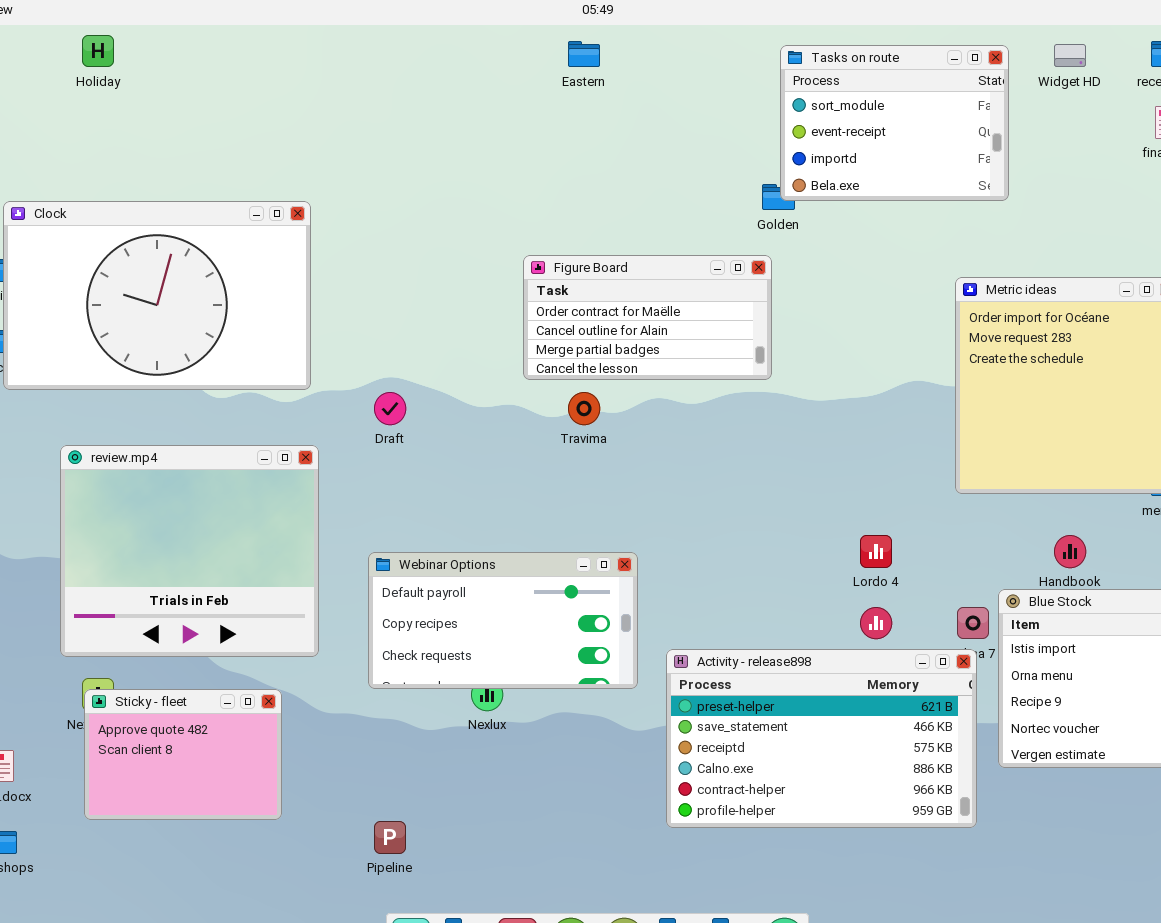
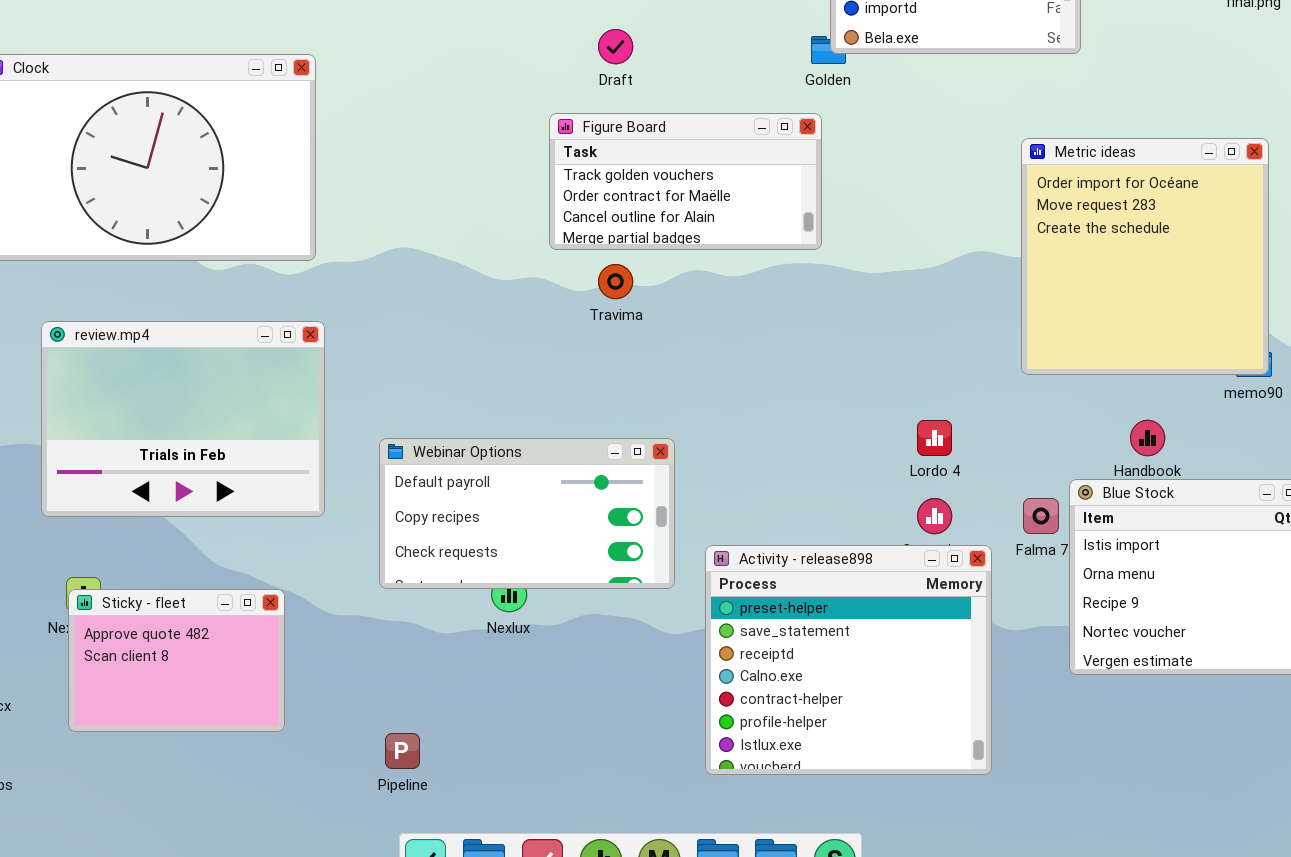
Figure Board: [523,255,772,380] -> [549,113,822,250], scrolled up 1 row
Draft: [374,392,406,425] -> [598,29,633,64], moved
review.mp4: [60,445,319,657] -> [41,321,325,517], resized
Activity - release898: [666,649,977,828] -> [705,545,992,775], resized

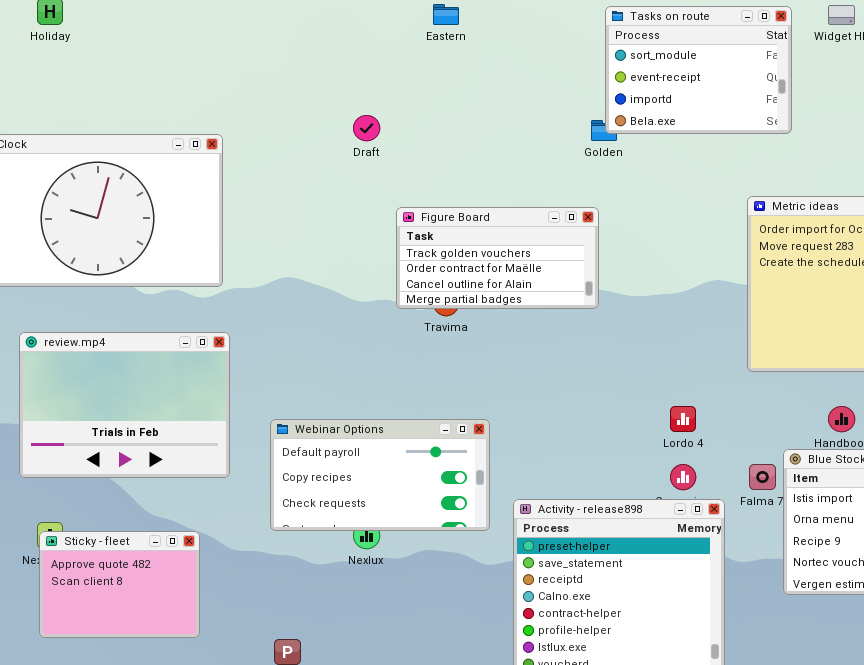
Draft: [598,29,633,64] -> [353,115,380,141], moved
Figure Board: [549,113,822,250] -> [396,207,599,309], moved

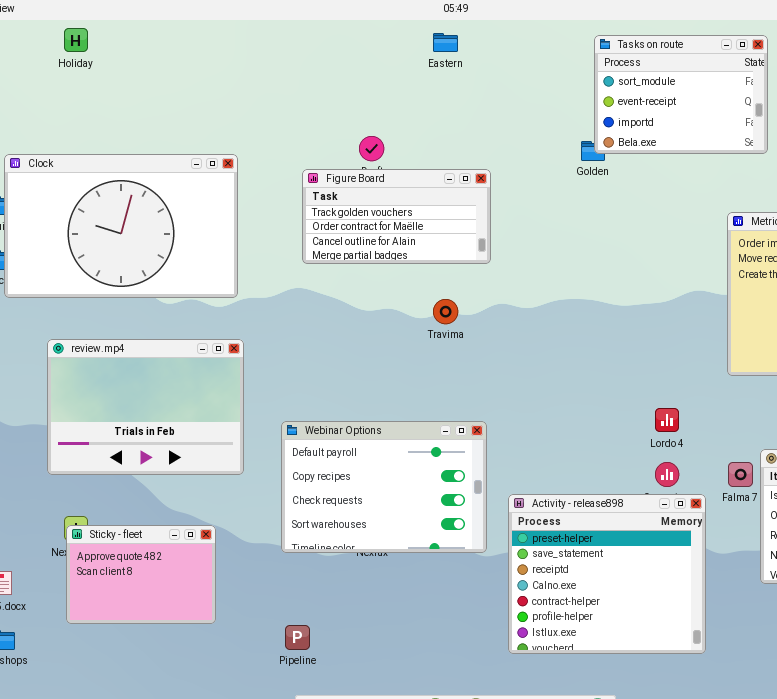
Figure Board: [396,207,599,309] -> [302,169,491,264], moved
Webinar Options: [270,419,490,531] -> [281,421,487,553], resized

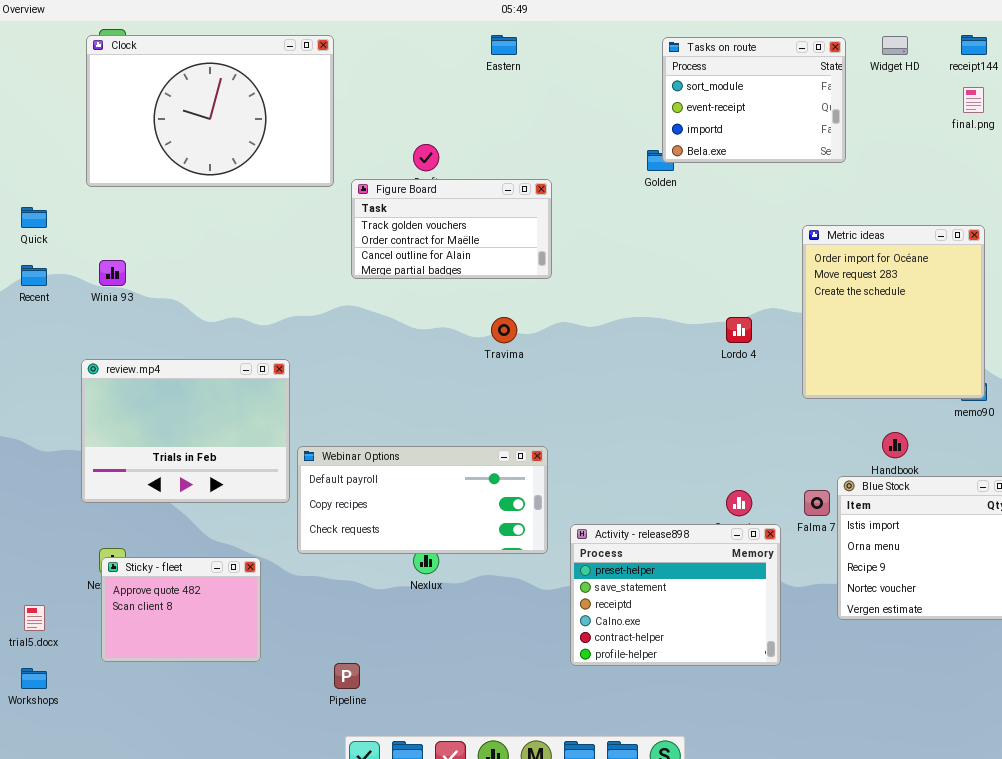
Clock: [4,154,238,298] -> [86,35,334,187], moved
Lordo 4: [655,408,679,432] -> [726,317,752,343], moved
Webinar Options: [281,421,487,553] -> [297,446,548,554], resized
Activity - release898: [508,494,706,654] -> [570,524,781,666], resized

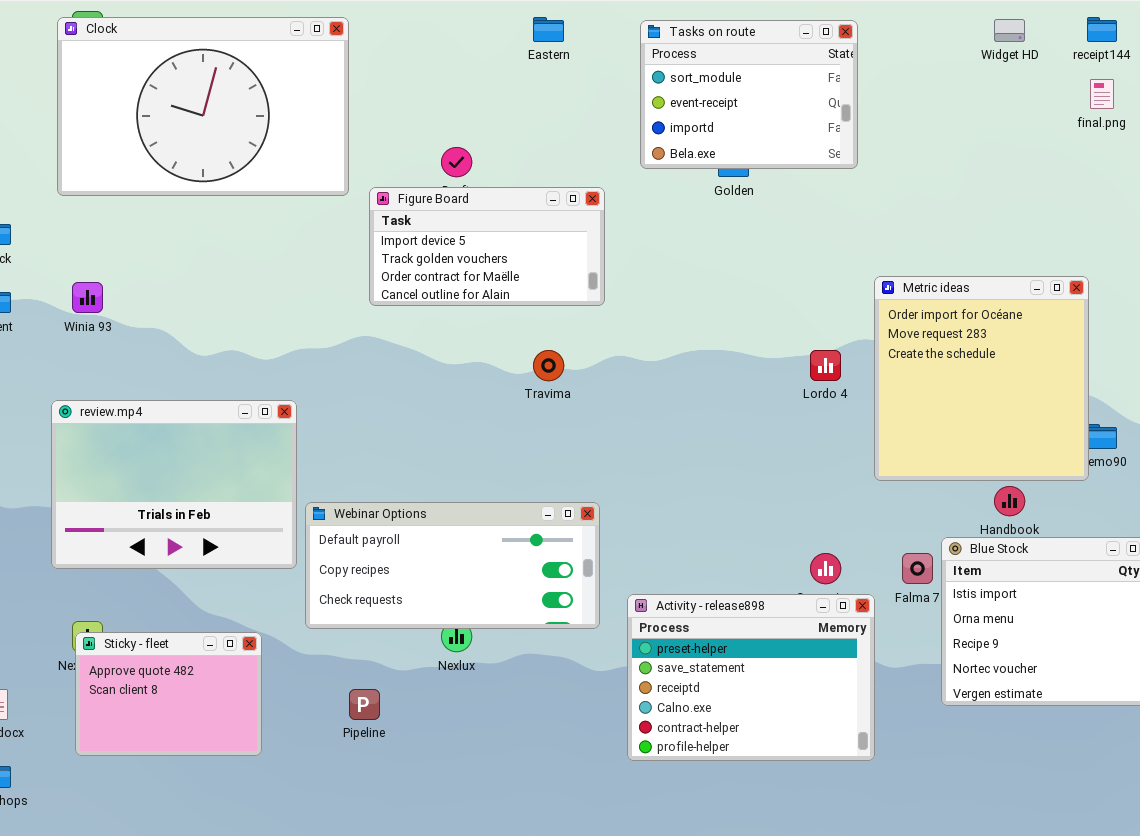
Tasks on route: [662,37,846,163] -> [640,20,858,169], moved
Figure Board: [351,179,552,279] -> [369,187,605,306], scrolled up 1 row
Metric ideas: [802,225,985,399] -> [874,276,1089,481], moved
Pipeline: [334,663,360,689] -> [349,689,380,720], moved

